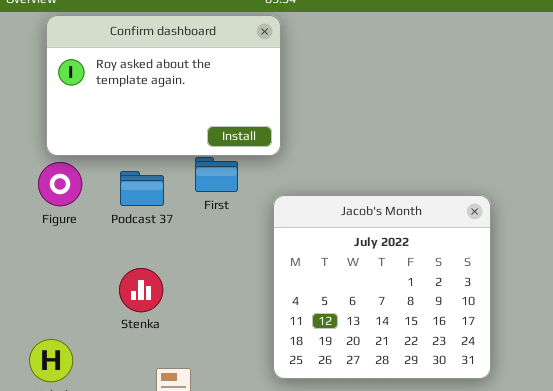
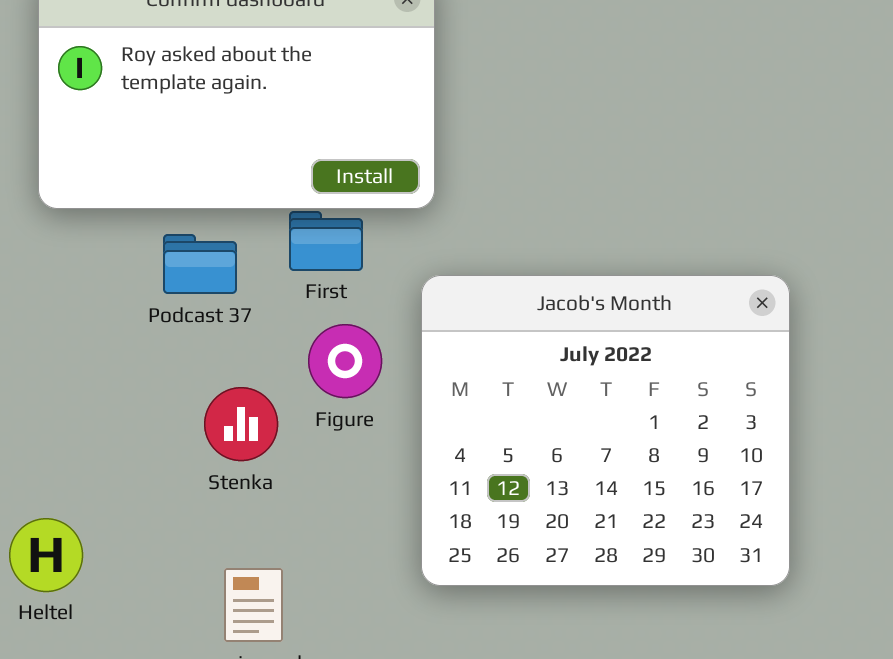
Figure: [38,162,82,206] -> [308,324,382,398], moved
Stenka: [119,268,163,312] -> [204,387,278,461], moved

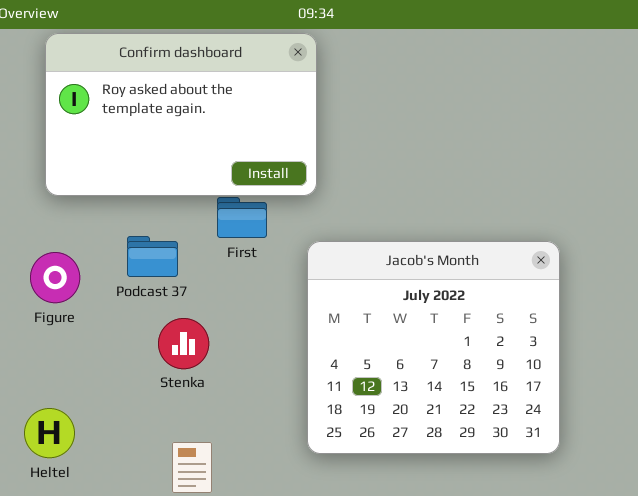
Podcast 37: [163,234,237,294] -> [127,236,178,277], moved
Figure: [308,324,382,398] -> [30,252,80,303], moved

